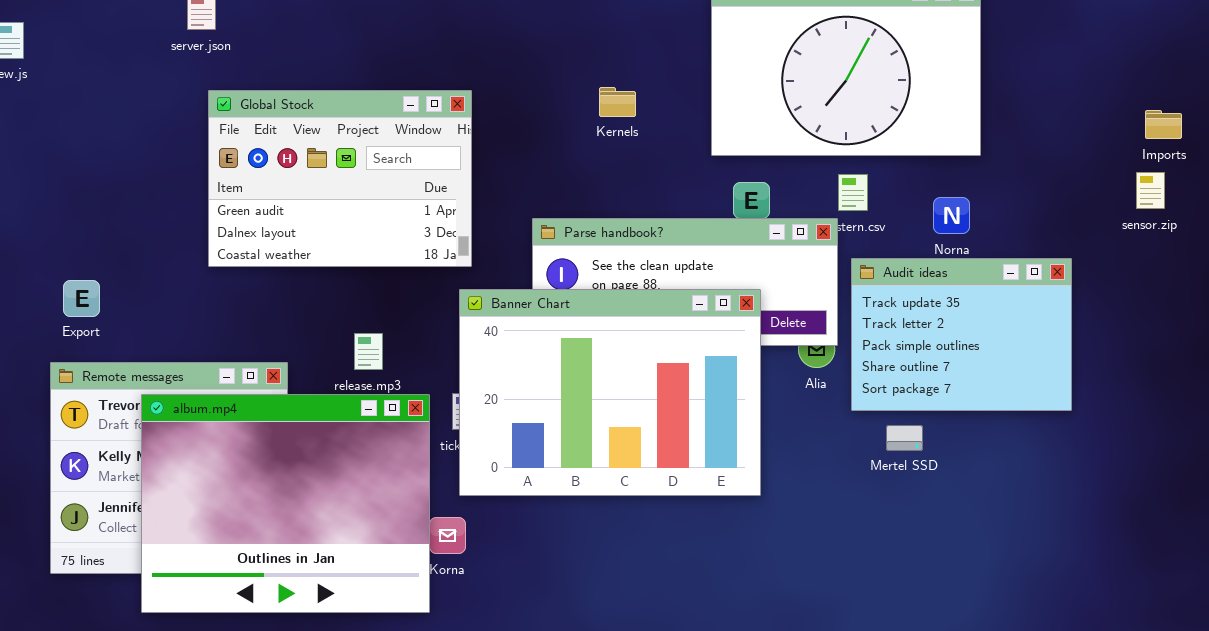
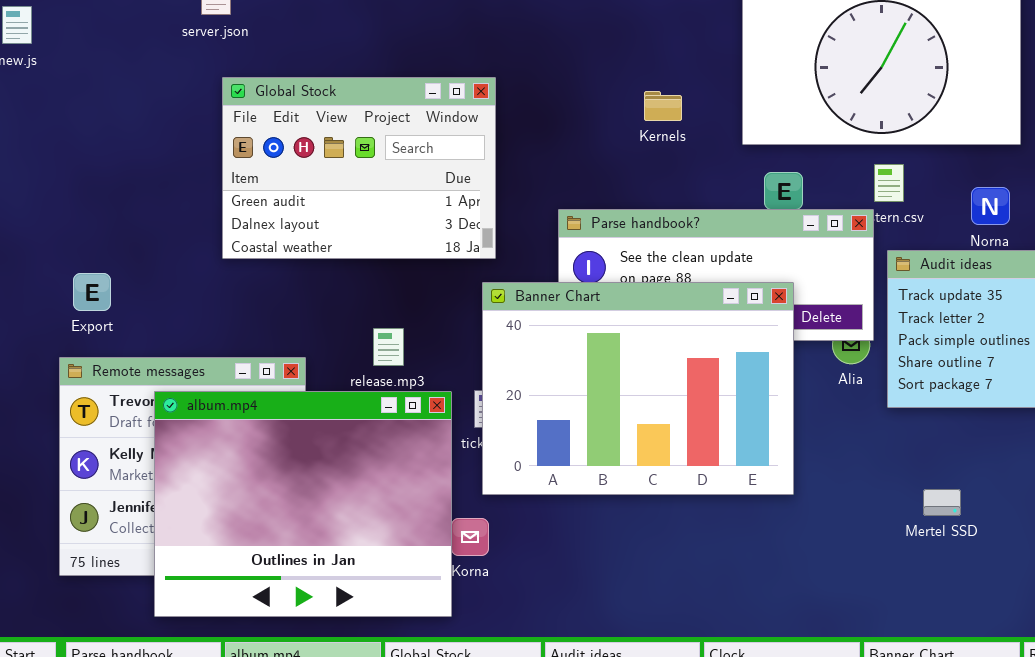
Kernels: [599,87,636,117] -> [644,91,682,121], moved
Mertel SSD: [886,425,923,451] -> [923,489,961,516], moved

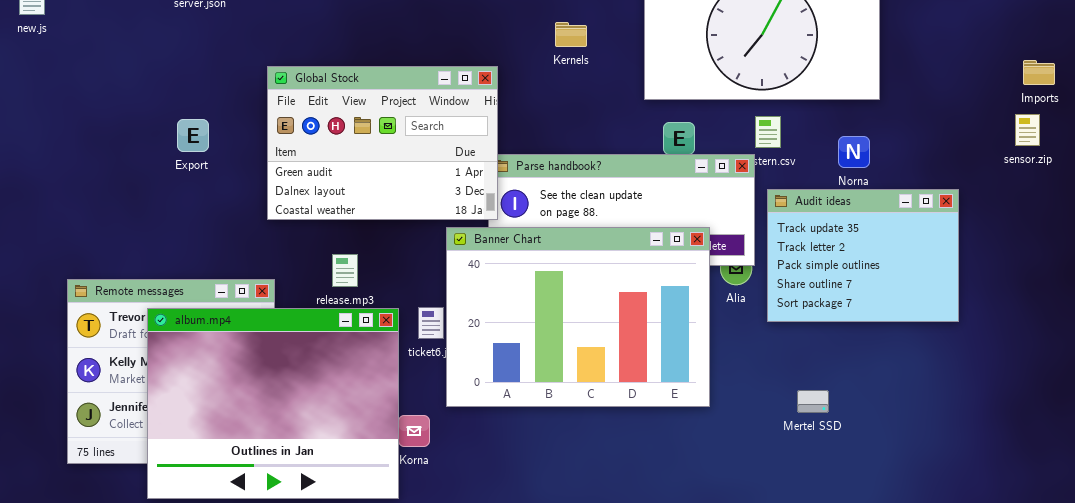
Global Stock: [222,77,496,259] -> [267,66,498,220], moved
Kernels: [644,91,682,121] -> [555,22,587,47], moved
Export: [73,273,111,311] -> [177,119,209,152], moved
Banner Chart: [482,282,794,495] -> [446,227,710,407], moved

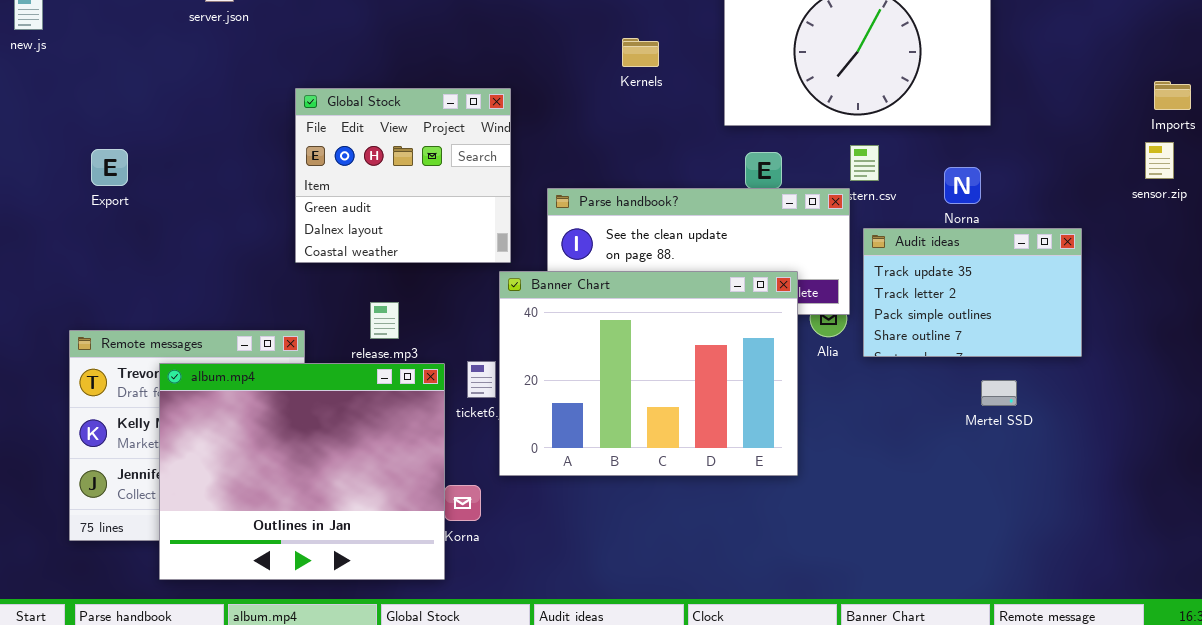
Global Stock: [267,66,498,220] -> [295,88,511,263], resized
Export: [177,119,209,152] -> [91,149,128,186], moved
Audit ideas: [767,189,959,322] -> [863,228,1082,357], resized
Mertel SSD: [797,390,829,413] -> [981,380,1017,406], moved

